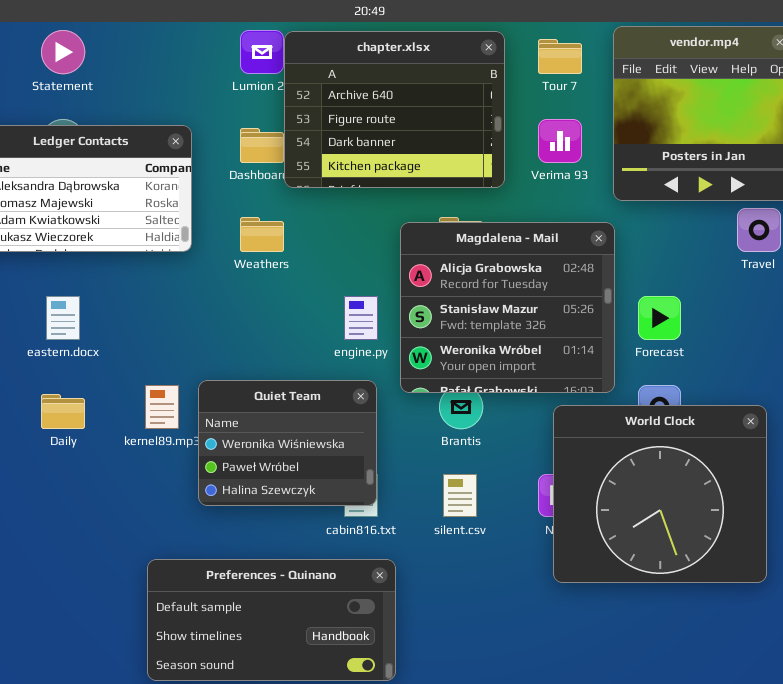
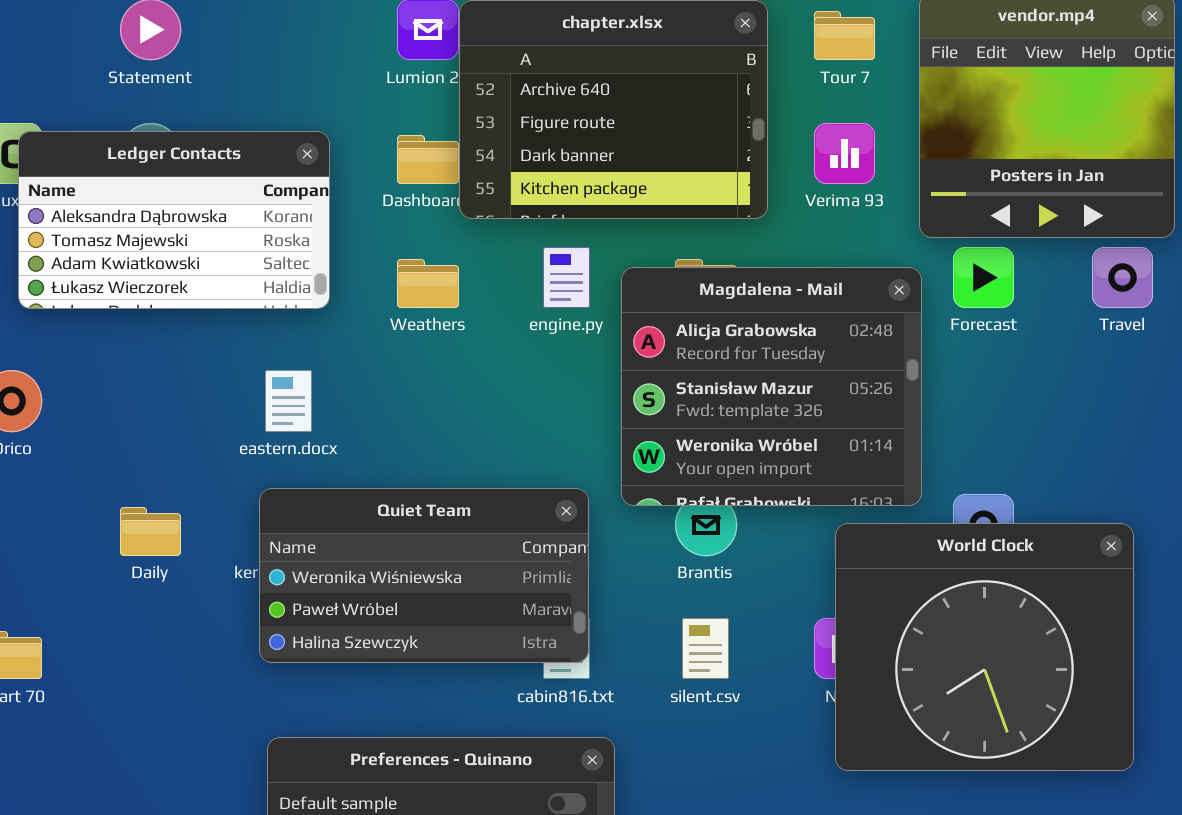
eastern.docx: [46,296,80,340] -> [265,370,312,432], moved
engine.py: [344,296,378,340] -> [543,247,590,308], moved
Forecast: [638,296,681,340] -> [953,247,1014,308], moved
Quiet Team: [198,380,377,506] -> [259,488,589,663], resized

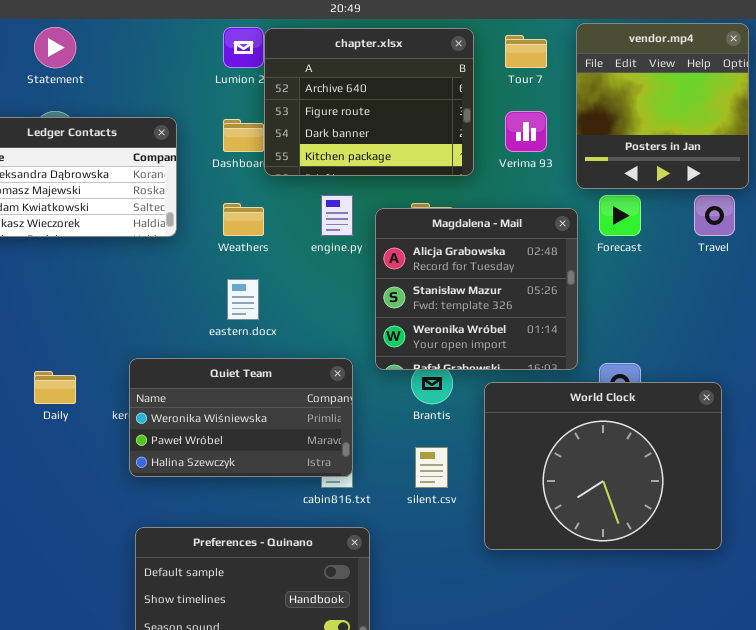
eastern.docx: [265,370,312,432] -> [227,279,259,320], moved
World Clock: [835,523,1134,771] -> [484,382,722,550], resized

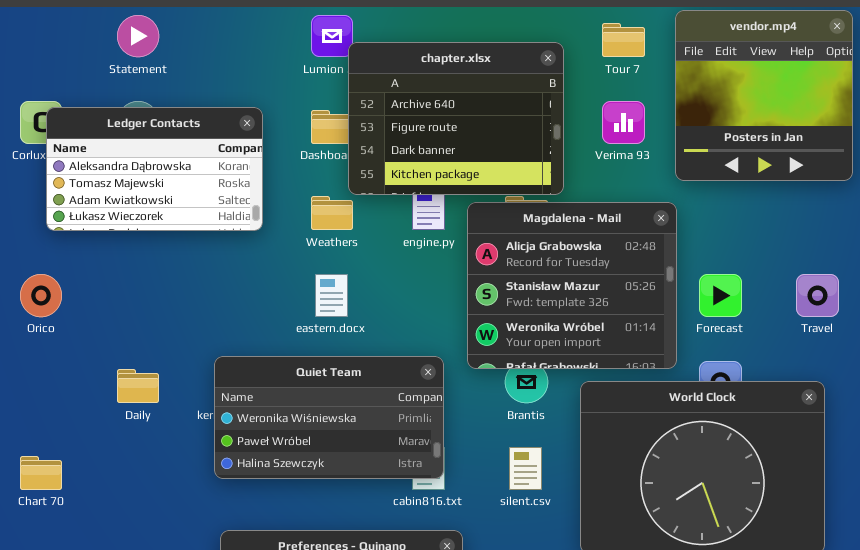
chapter.xlsx: [264,28,474,176] -> [348,42,564,195], moved
Forecast: [599,195,641,236] -> [699,274,742,317], moved
Travel: [694,195,735,236] -> [796,274,839,317], moved

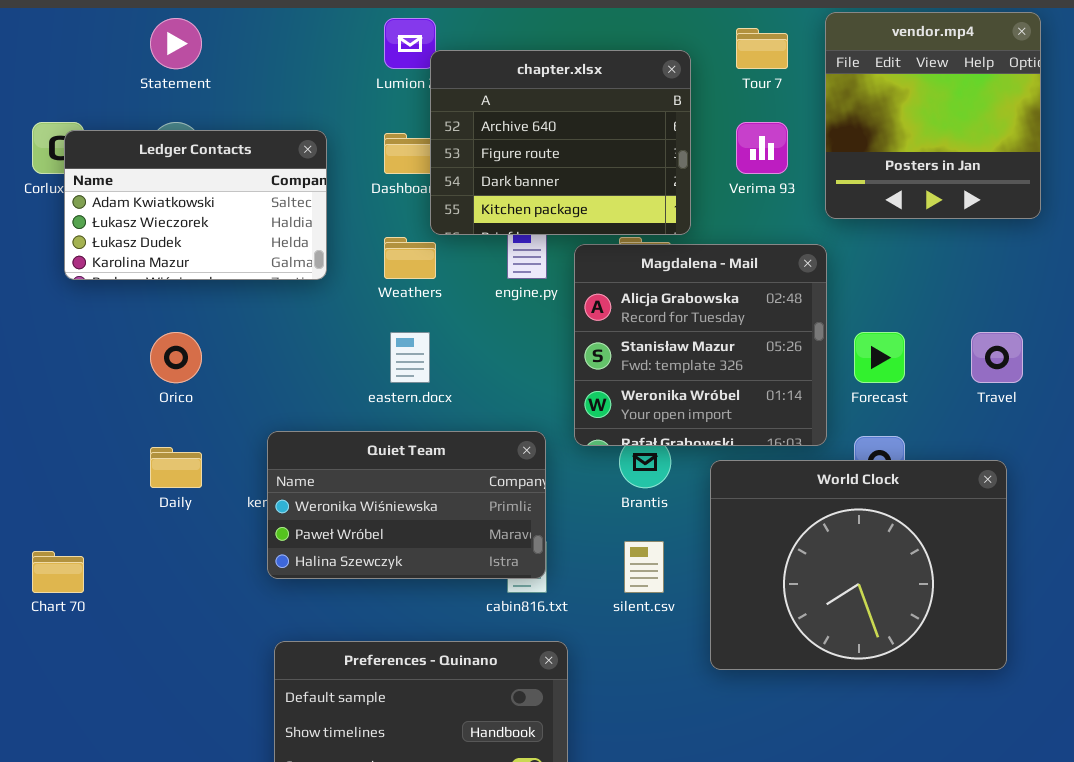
Ledger Contacts: [46,107,263,231] -> [64,130,327,280], scrolled down 2 rows
Orico: [20,274,62,317] -> [150,332,202,383], moved

